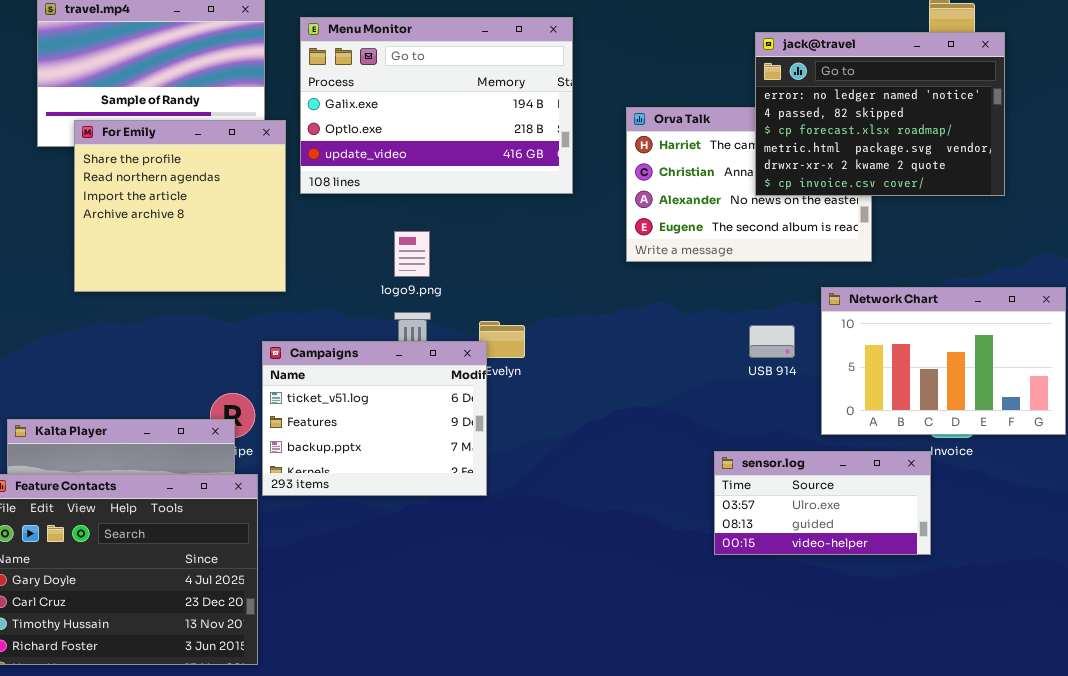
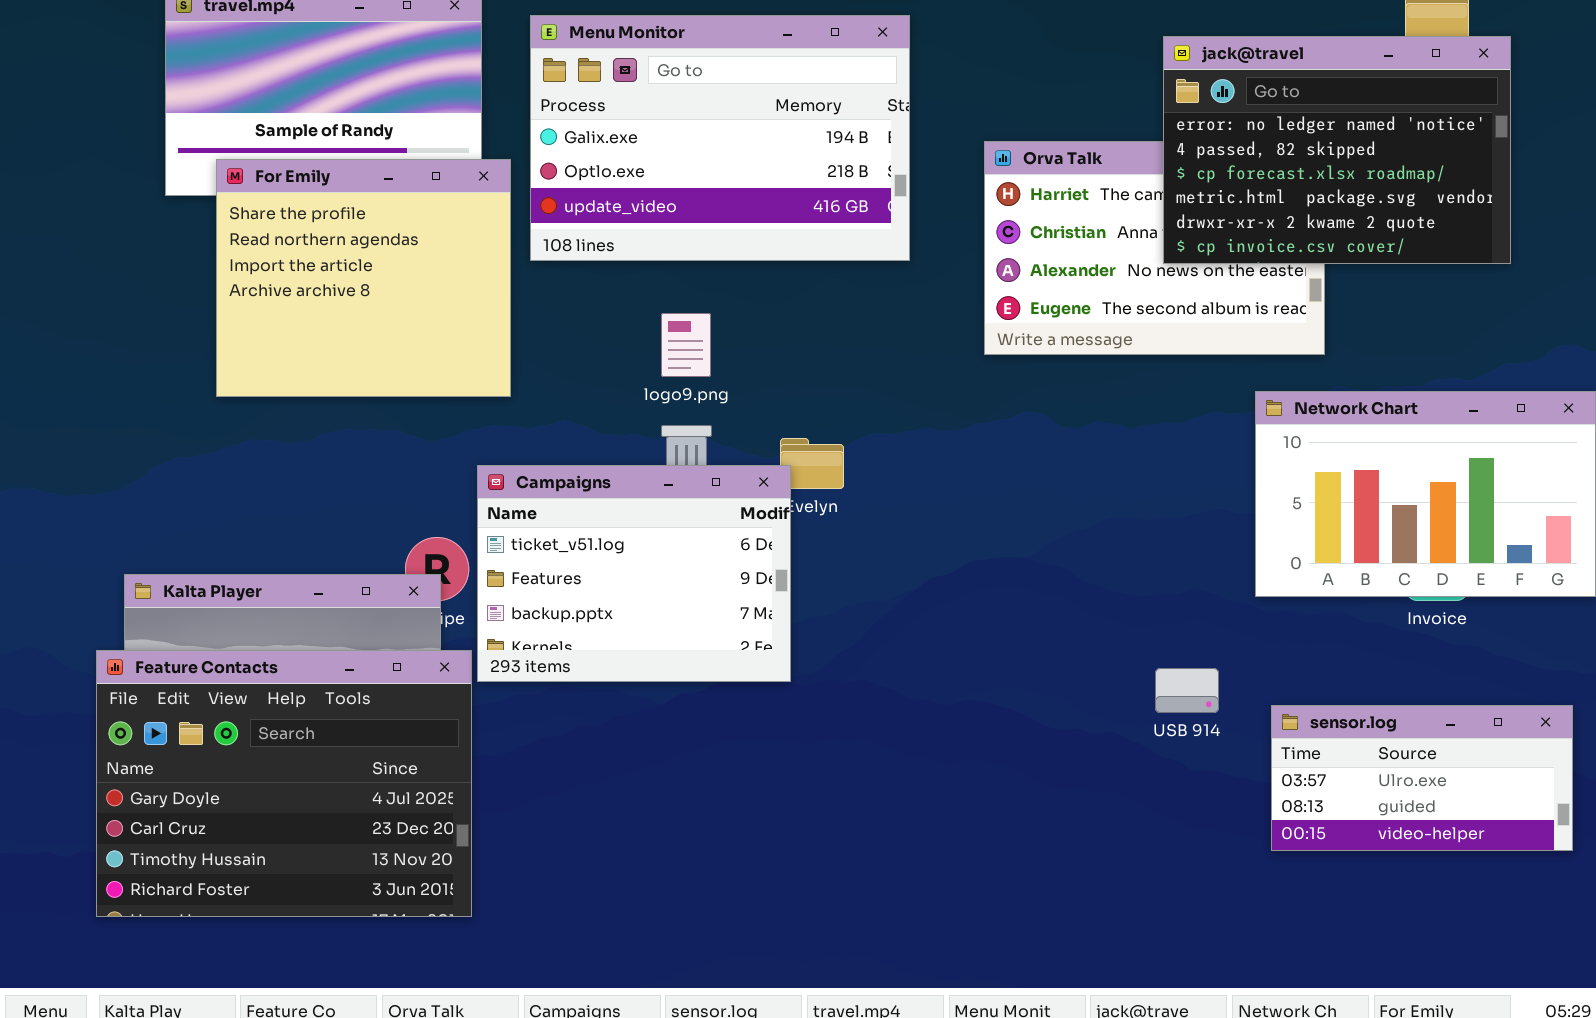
USB 914: [749,325,795,358] -> [1155,668,1219,713], moved
sensor.log: [714,451,931,555] -> [1271,705,1573,851], moved

